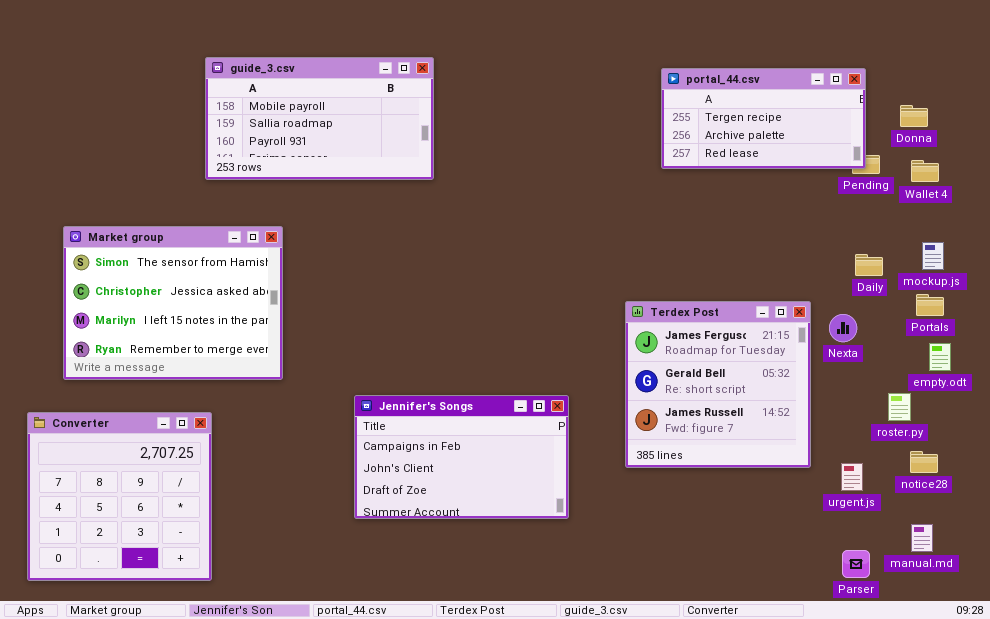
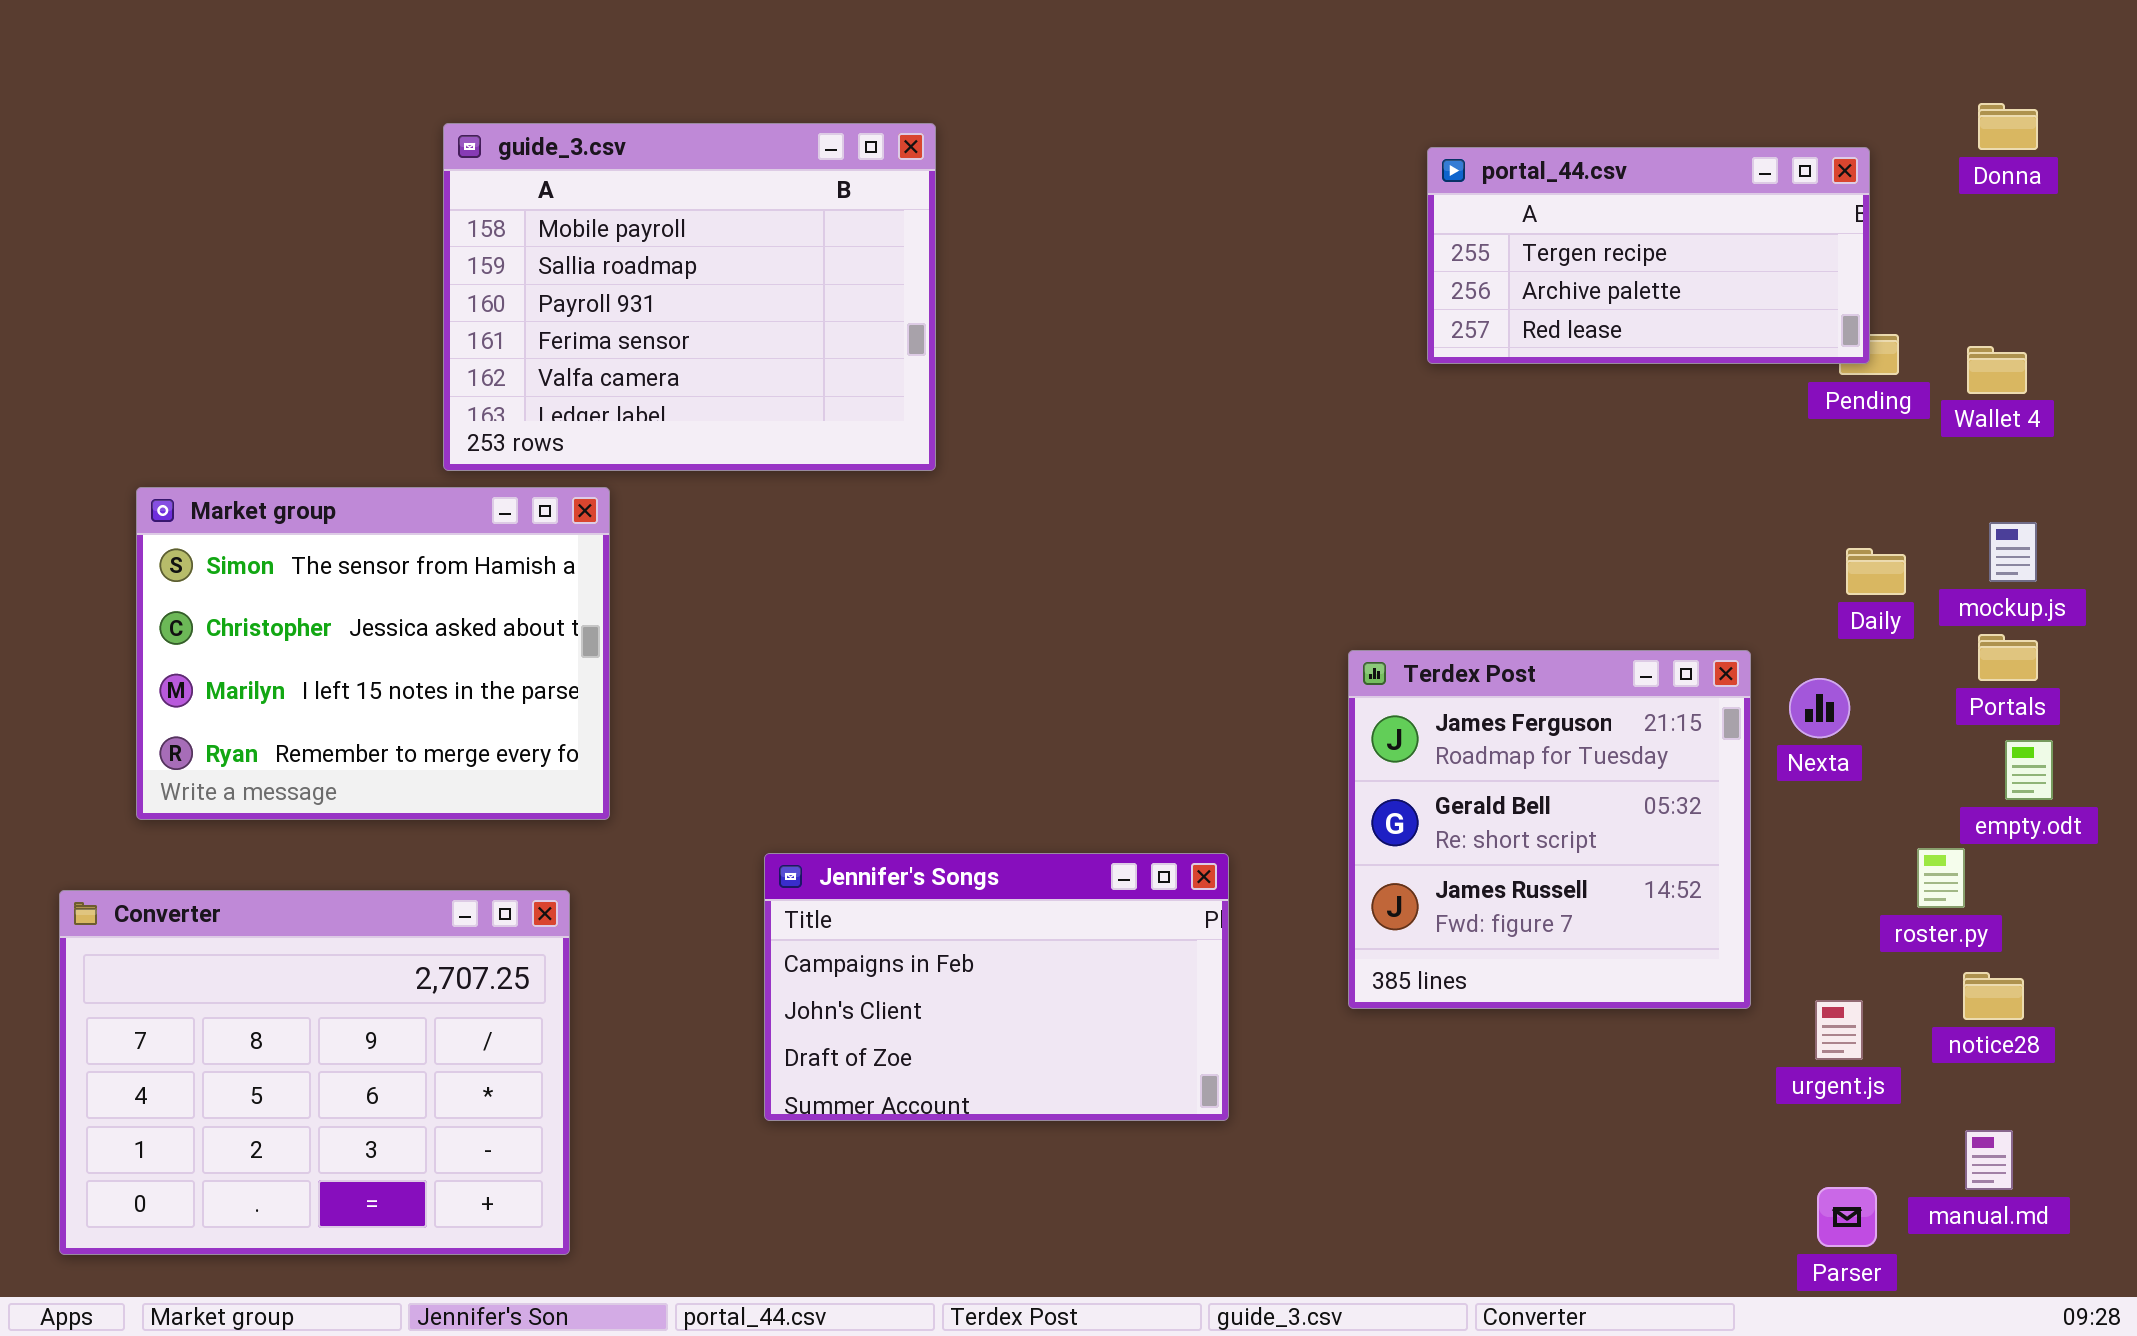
guide_3.csv: [205,57,434,180] -> [443,123,936,471], resized
Donna: [900,105,928,127] -> [1978,103,2038,150], moved
Converter: [27,412,212,581] -> [59,890,570,1255], resized

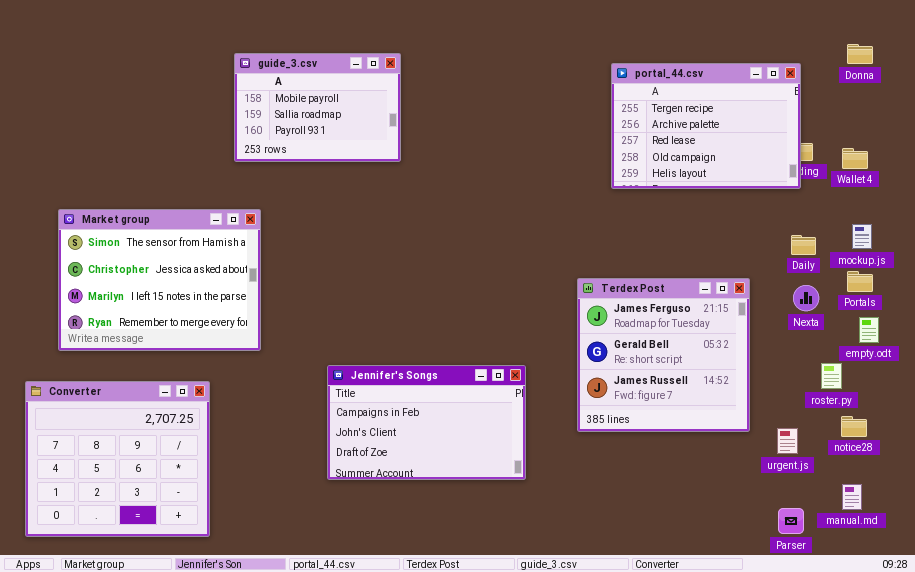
guide_3.csv: [443,123,936,471] -> [234,53,401,162], resized
portal_44.csv: [1427,147,1870,364] -> [611,63,801,189], resized
Nexta: [1789,678,1850,738] -> [793,285,819,311], moved
Converter: [59,890,570,1255] -> [25,381,210,537], resized

